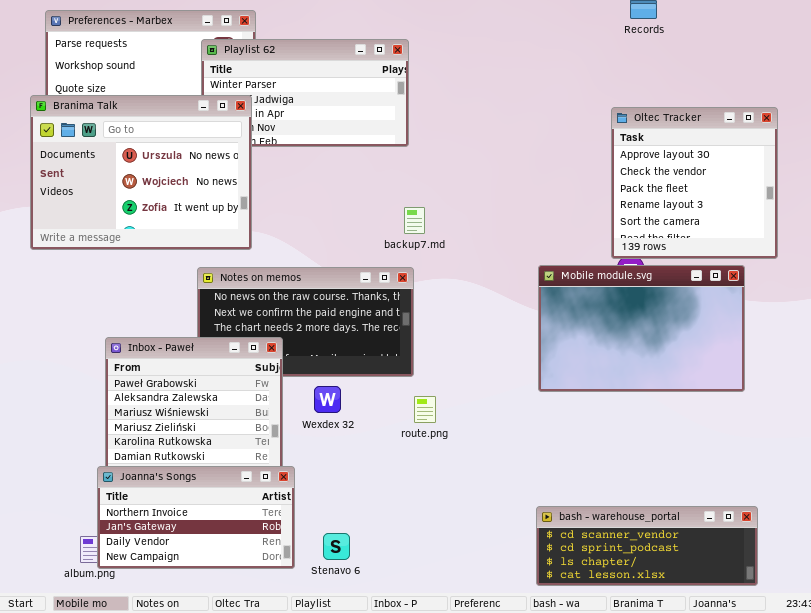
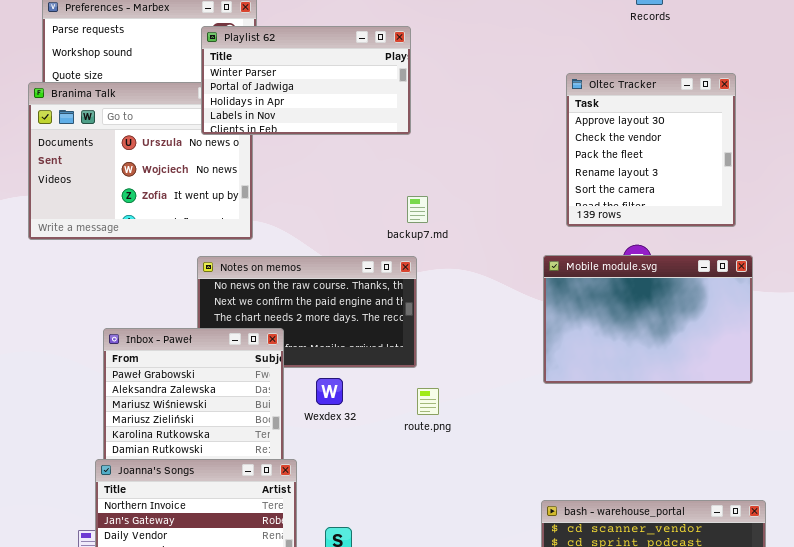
Playlist 62: [201,39,409,147] -> [201,26,411,135], raised
Oltec Tracker: [611,107,778,259] -> [566,73,736,227], moved

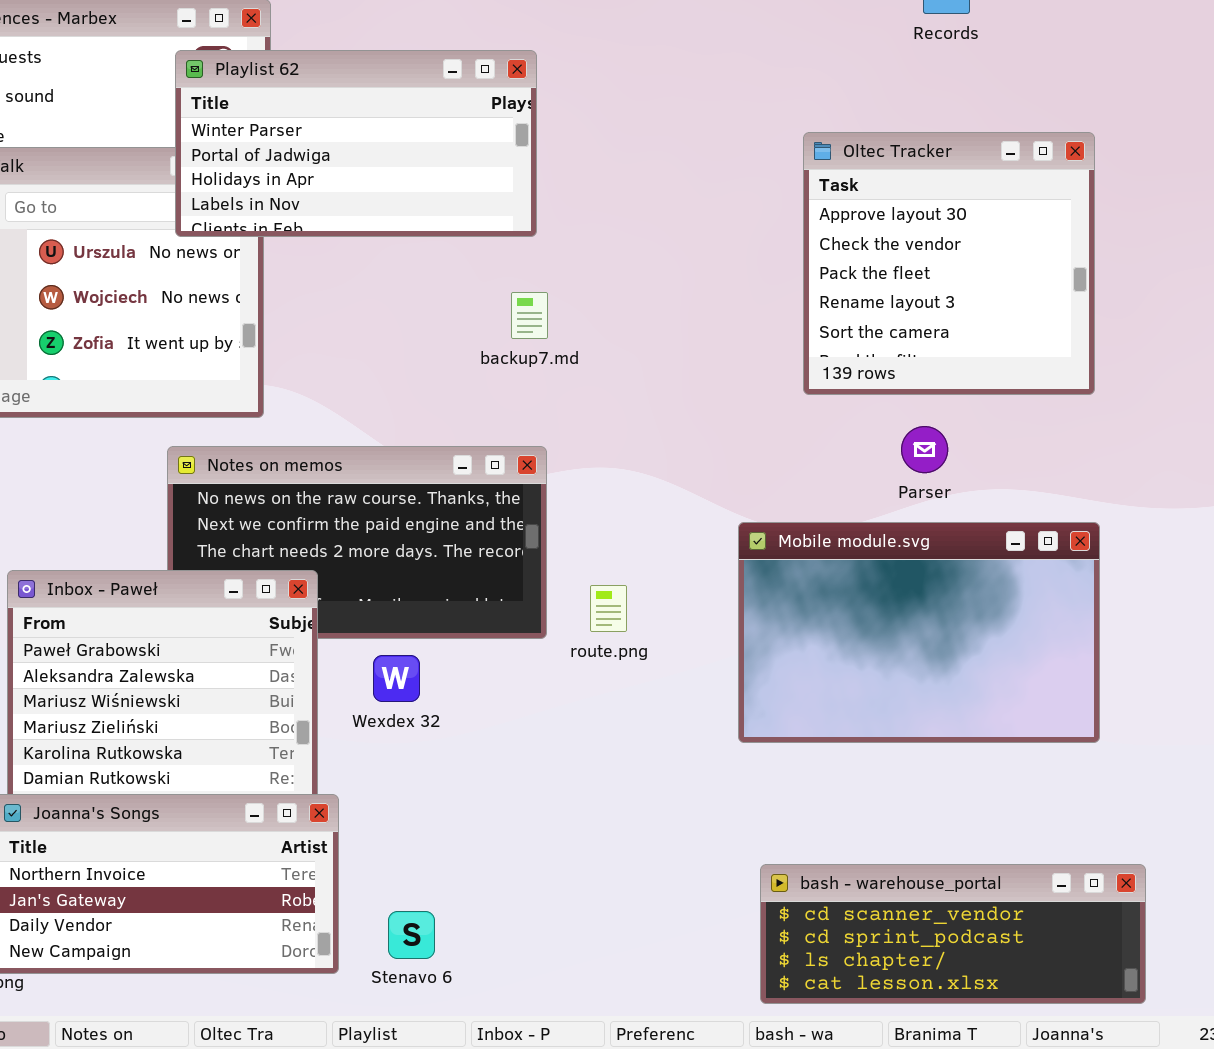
backup7.md: [407,196,428,223] -> [511,292,548,339], moved
Mobile module.svg: [543,255,753,384] -> [738,522,1100,743], moved
route.png: [417,388,439,415] -> [590,585,627,632], moved

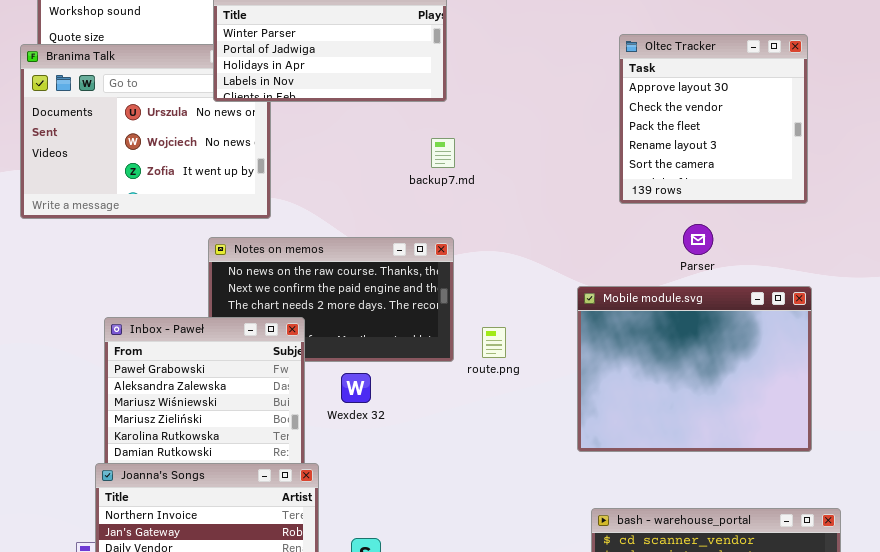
Mobile module.svg: [738,522,1100,743] -> [577,286,812,452], resized

